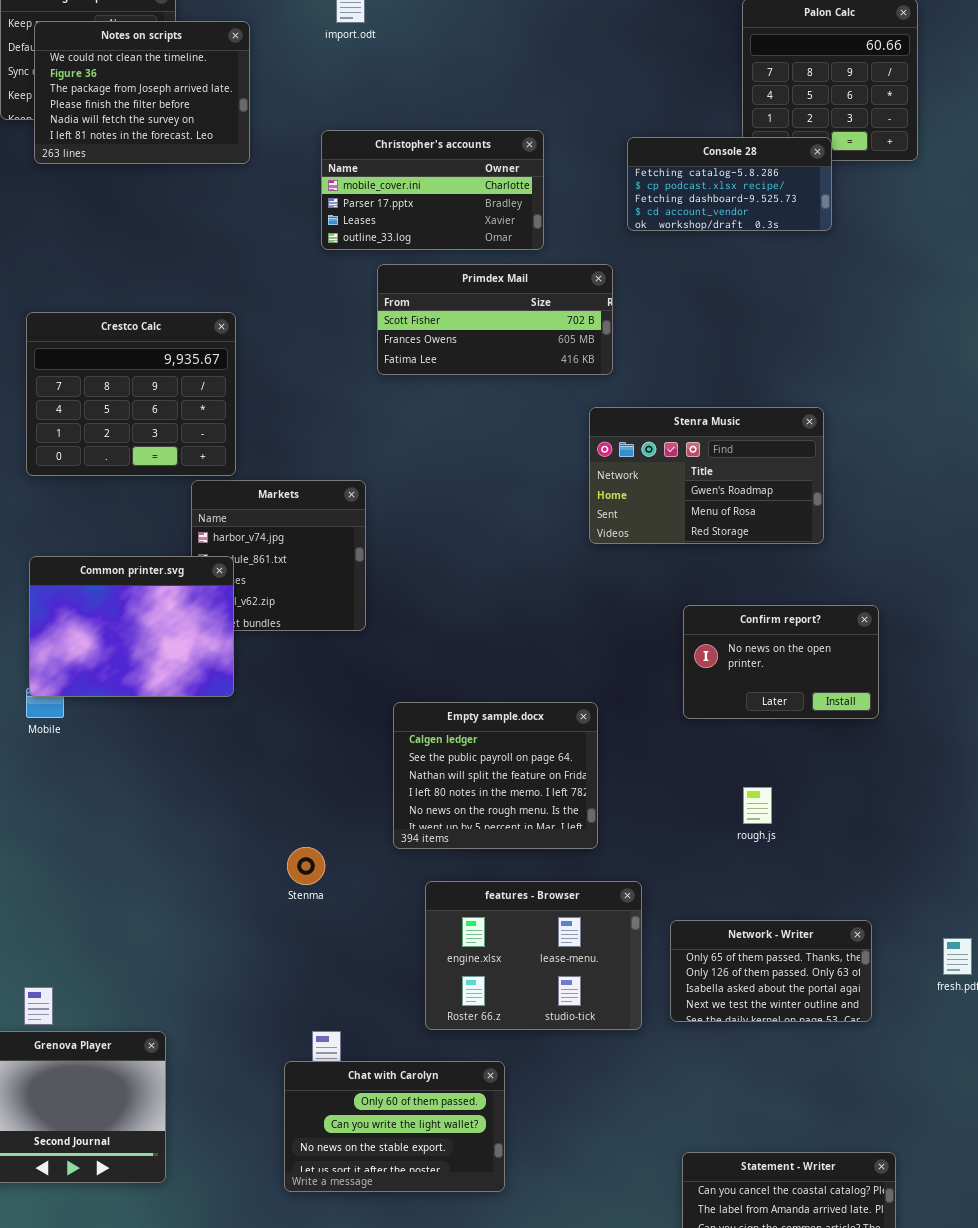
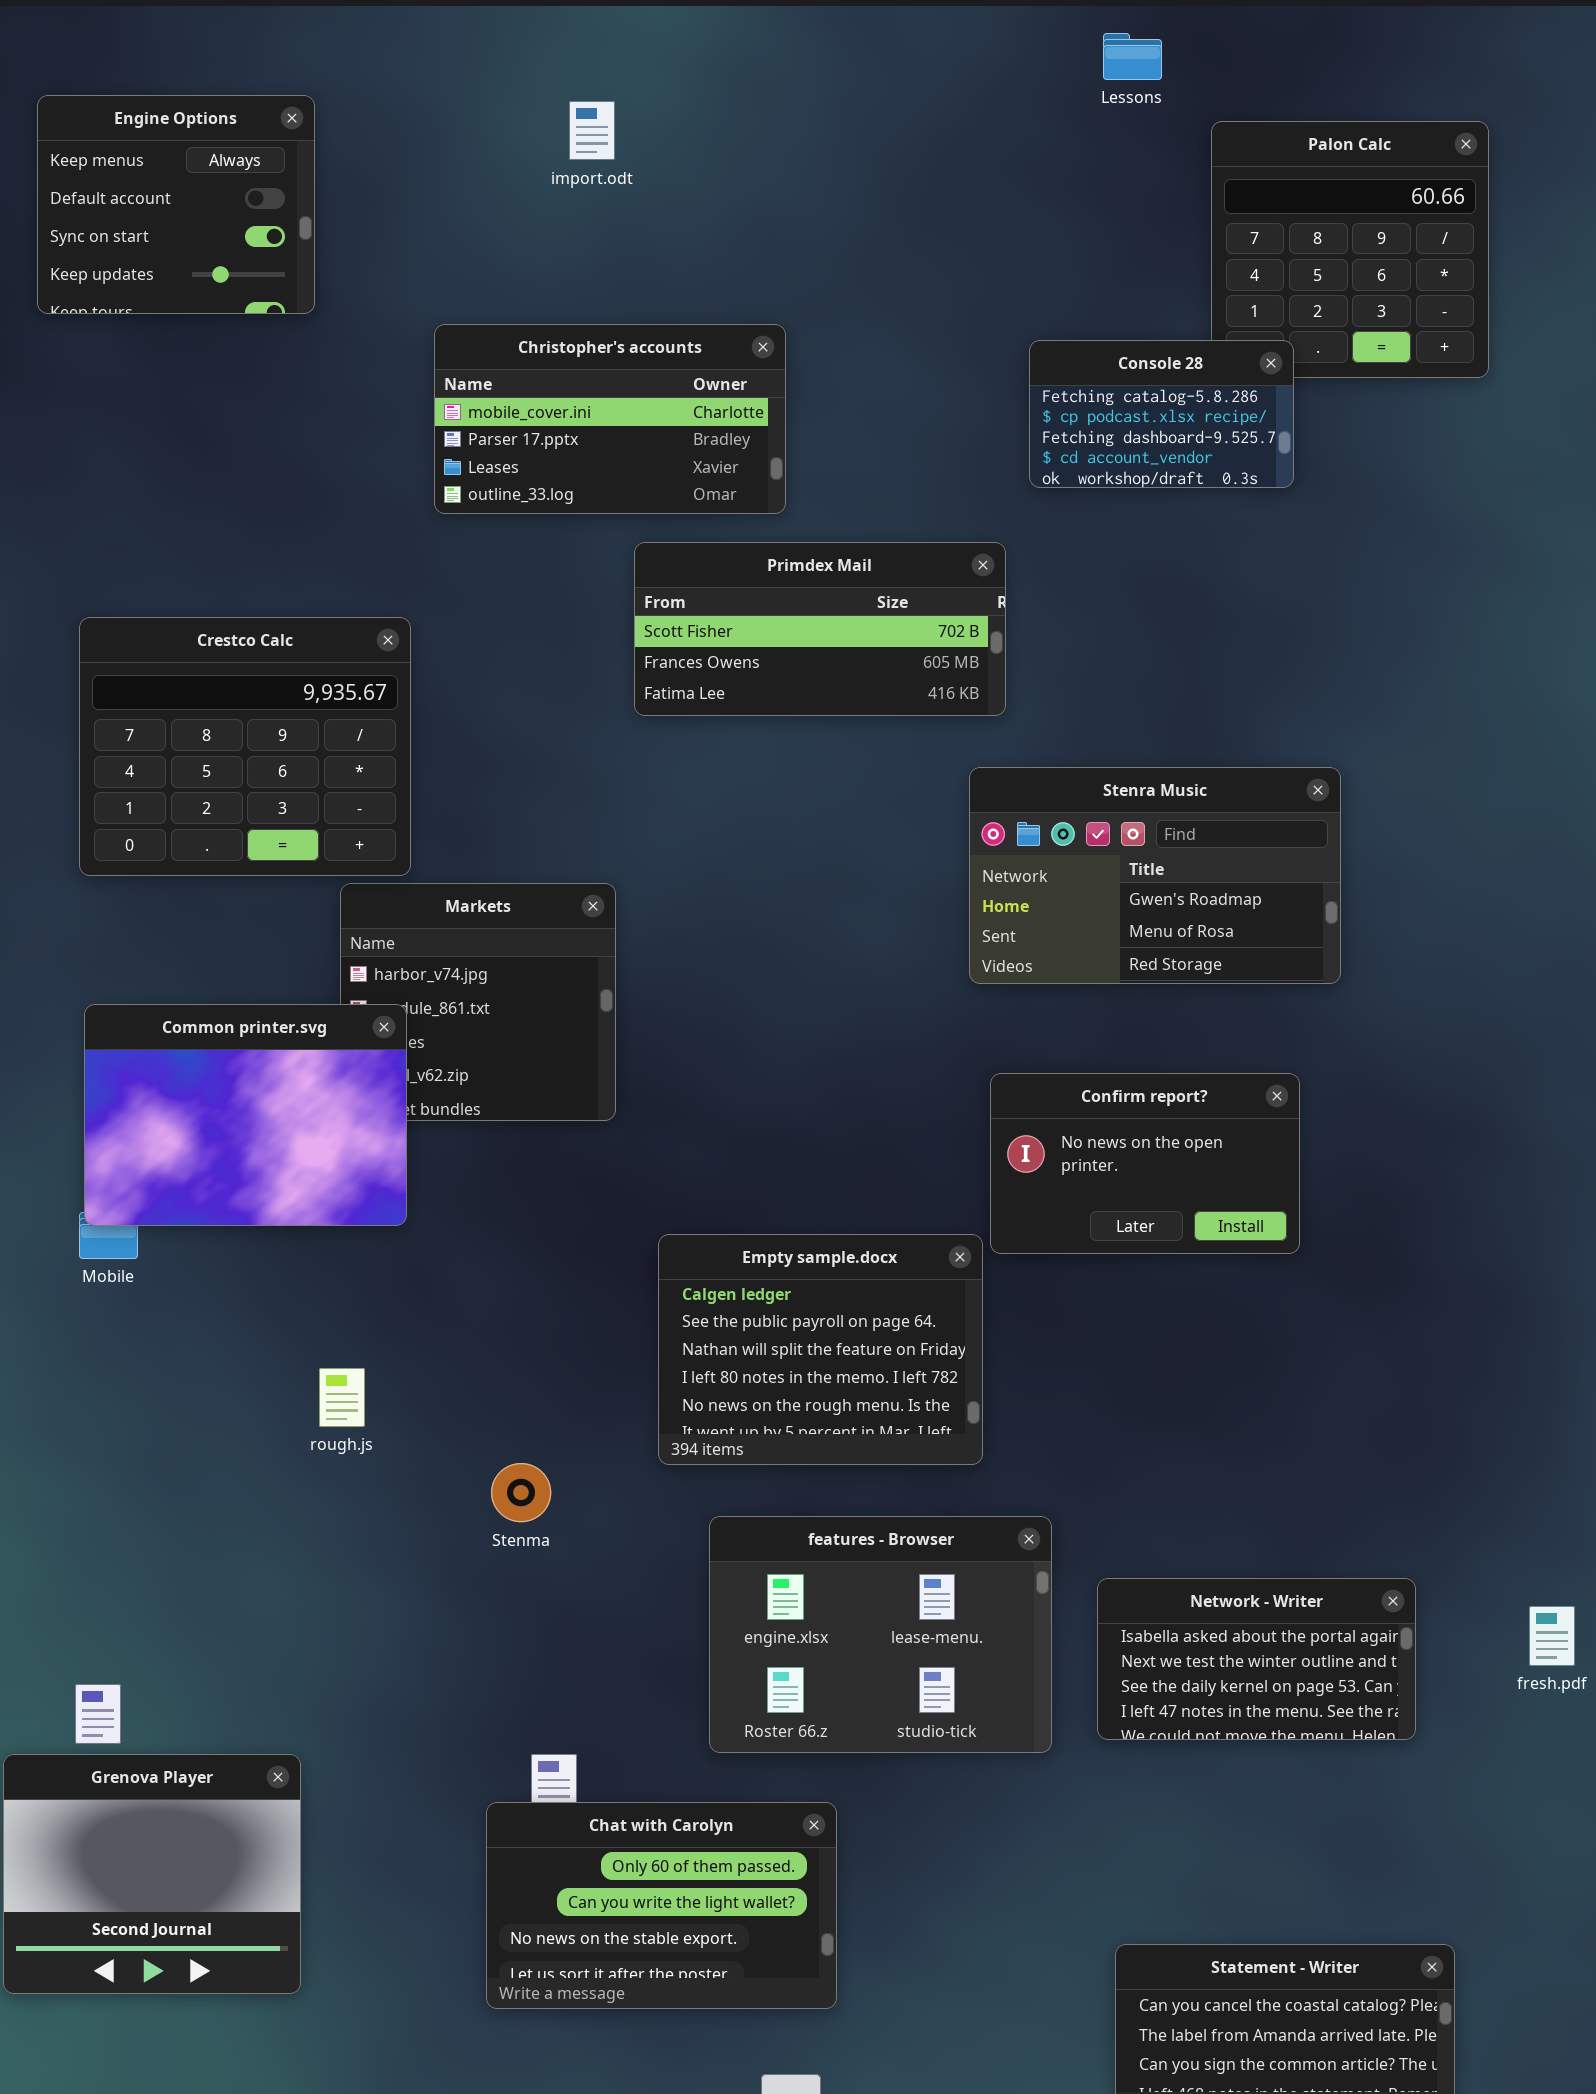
Notes on scripts: [34,21,250,164] -> none, closed
Christopher's accounts: [321,130,544,250] -> [434,324,786,514], moved
Console 28: [627,137,832,231] -> [1029,340,1294,488], resized
Confirm report?: [683,605,879,719] -> [990,1073,1300,1254], moved
rough.js: [743,787,772,824] -> [319,1368,365,1427], moved
Network - Writer: [670,920,872,1022] -> [1097,1578,1416,1740], scrolled down 2 rows

